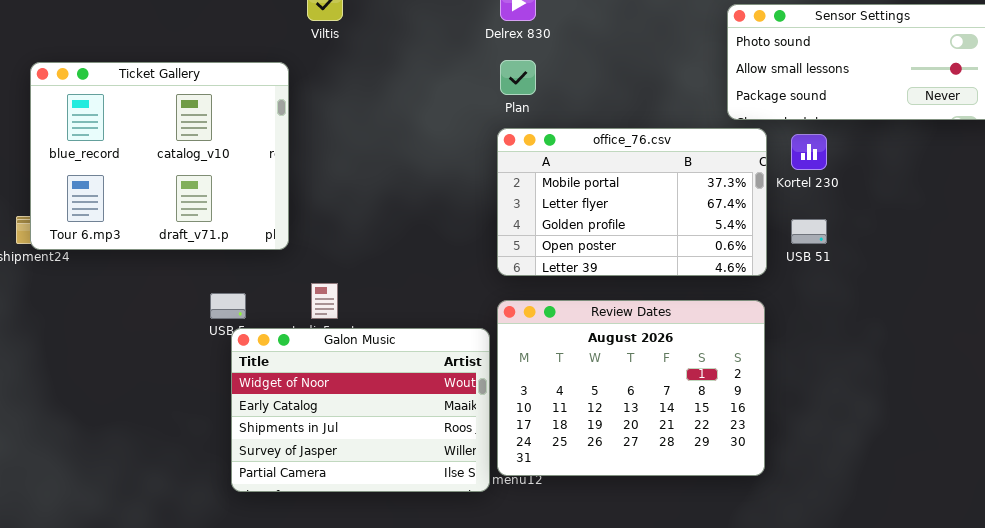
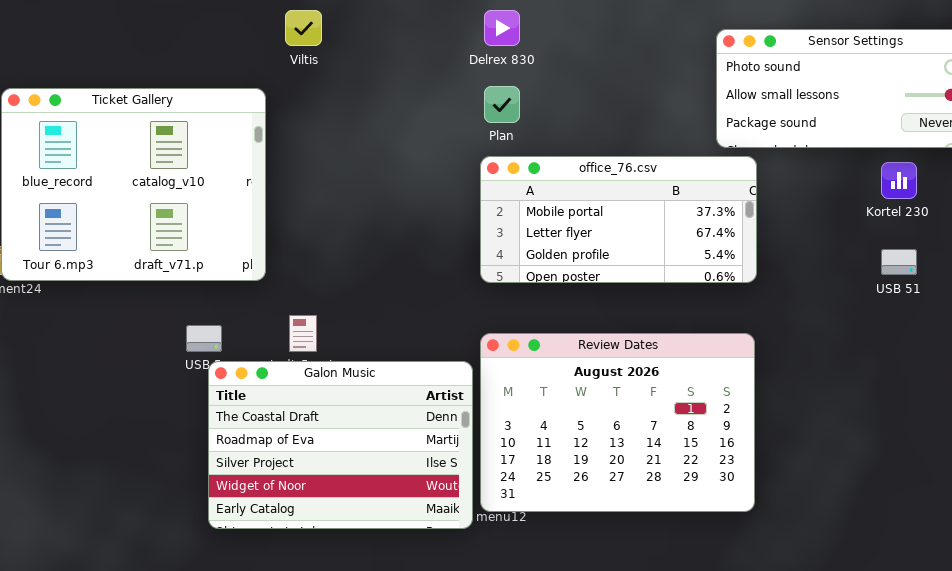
office_76.csv: [497,128,767,276] -> [480,156,757,283], resized
Kortel 230: [791,134,827,170] -> [881,162,917,199], moved
USB 51: [791,219,827,244] -> [881,249,917,275], moved
Galon Music: [231,328,490,492] -> [208,361,473,529], scrolled up 3 rows

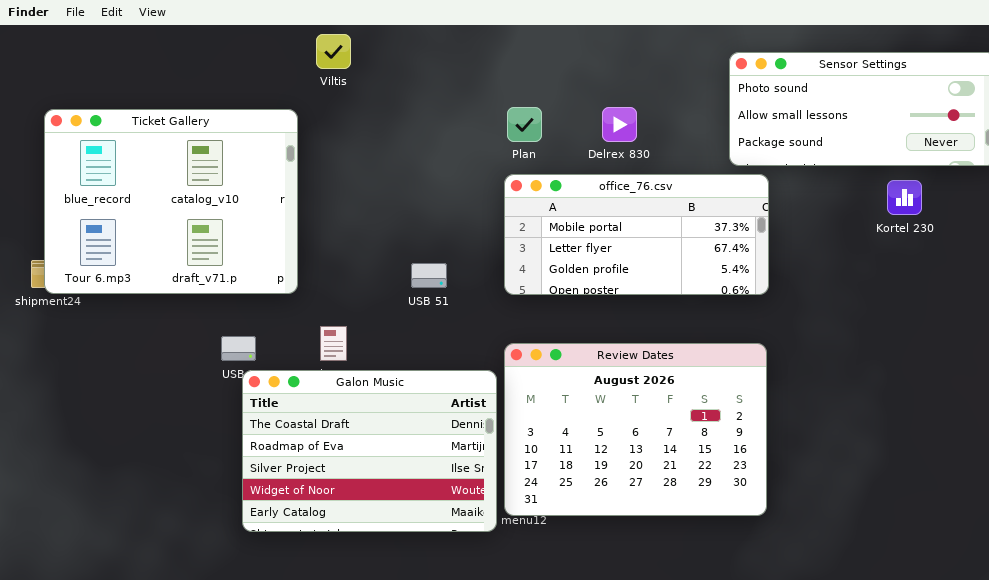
Delrex 830: [484,10,520,46] -> [602,107,637,142], moved
USB 51: [881,249,917,275] -> [411,263,447,288], moved

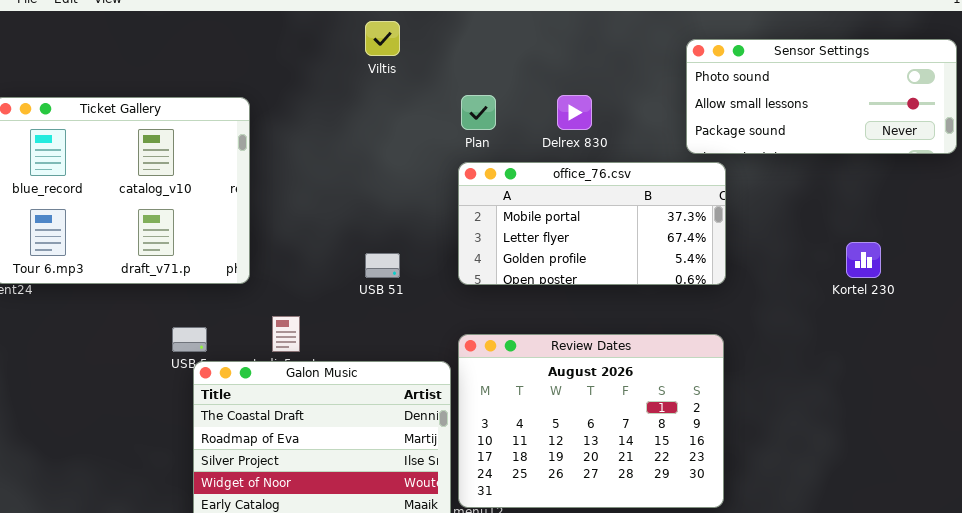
Viltis: [316,34,351,69] -> [365,21,400,56], moved
Kortel 230: [887,180,922,215] -> [846,242,881,278], moved

